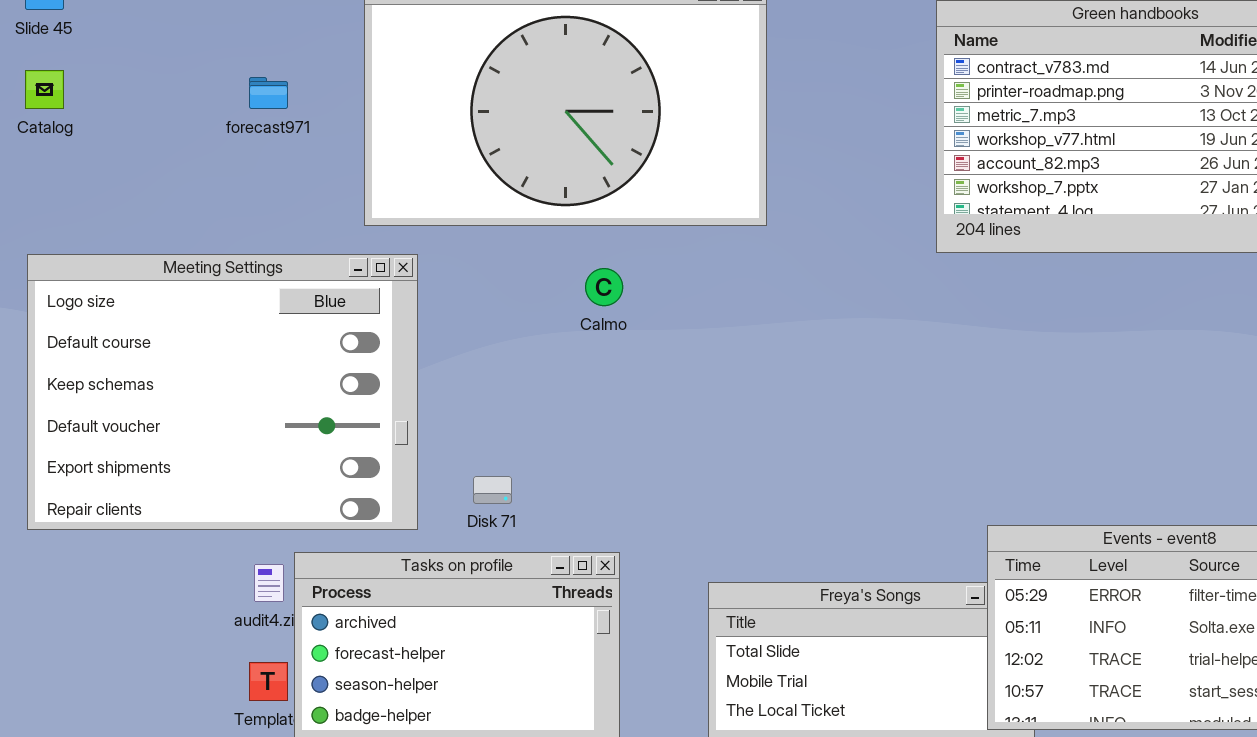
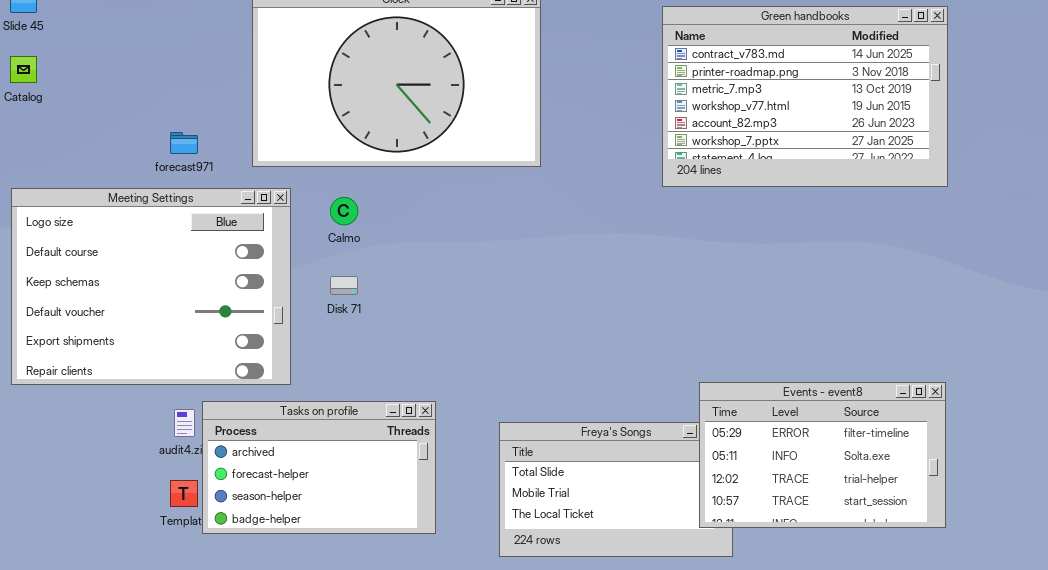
forecast971: [249,77,288,109] -> [170,132,198,154], moved
Calmo: [585,268,623,306] -> [330,197,358,225], moved
Disk 71: [473,476,512,504] -> [330,276,358,295], moved

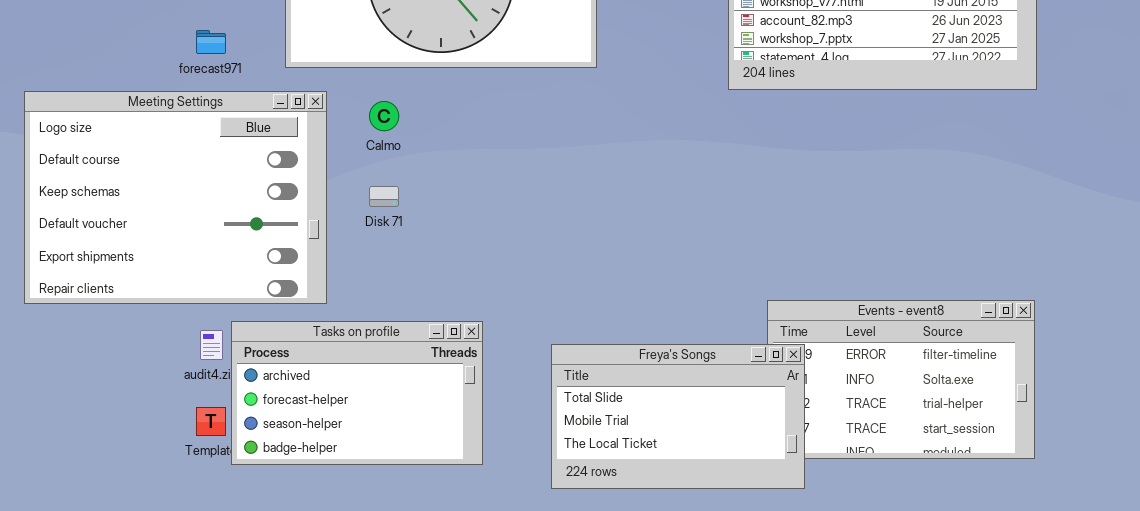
Freya's Songs: [499,422,733,557] -> [551,344,805,489], raised

